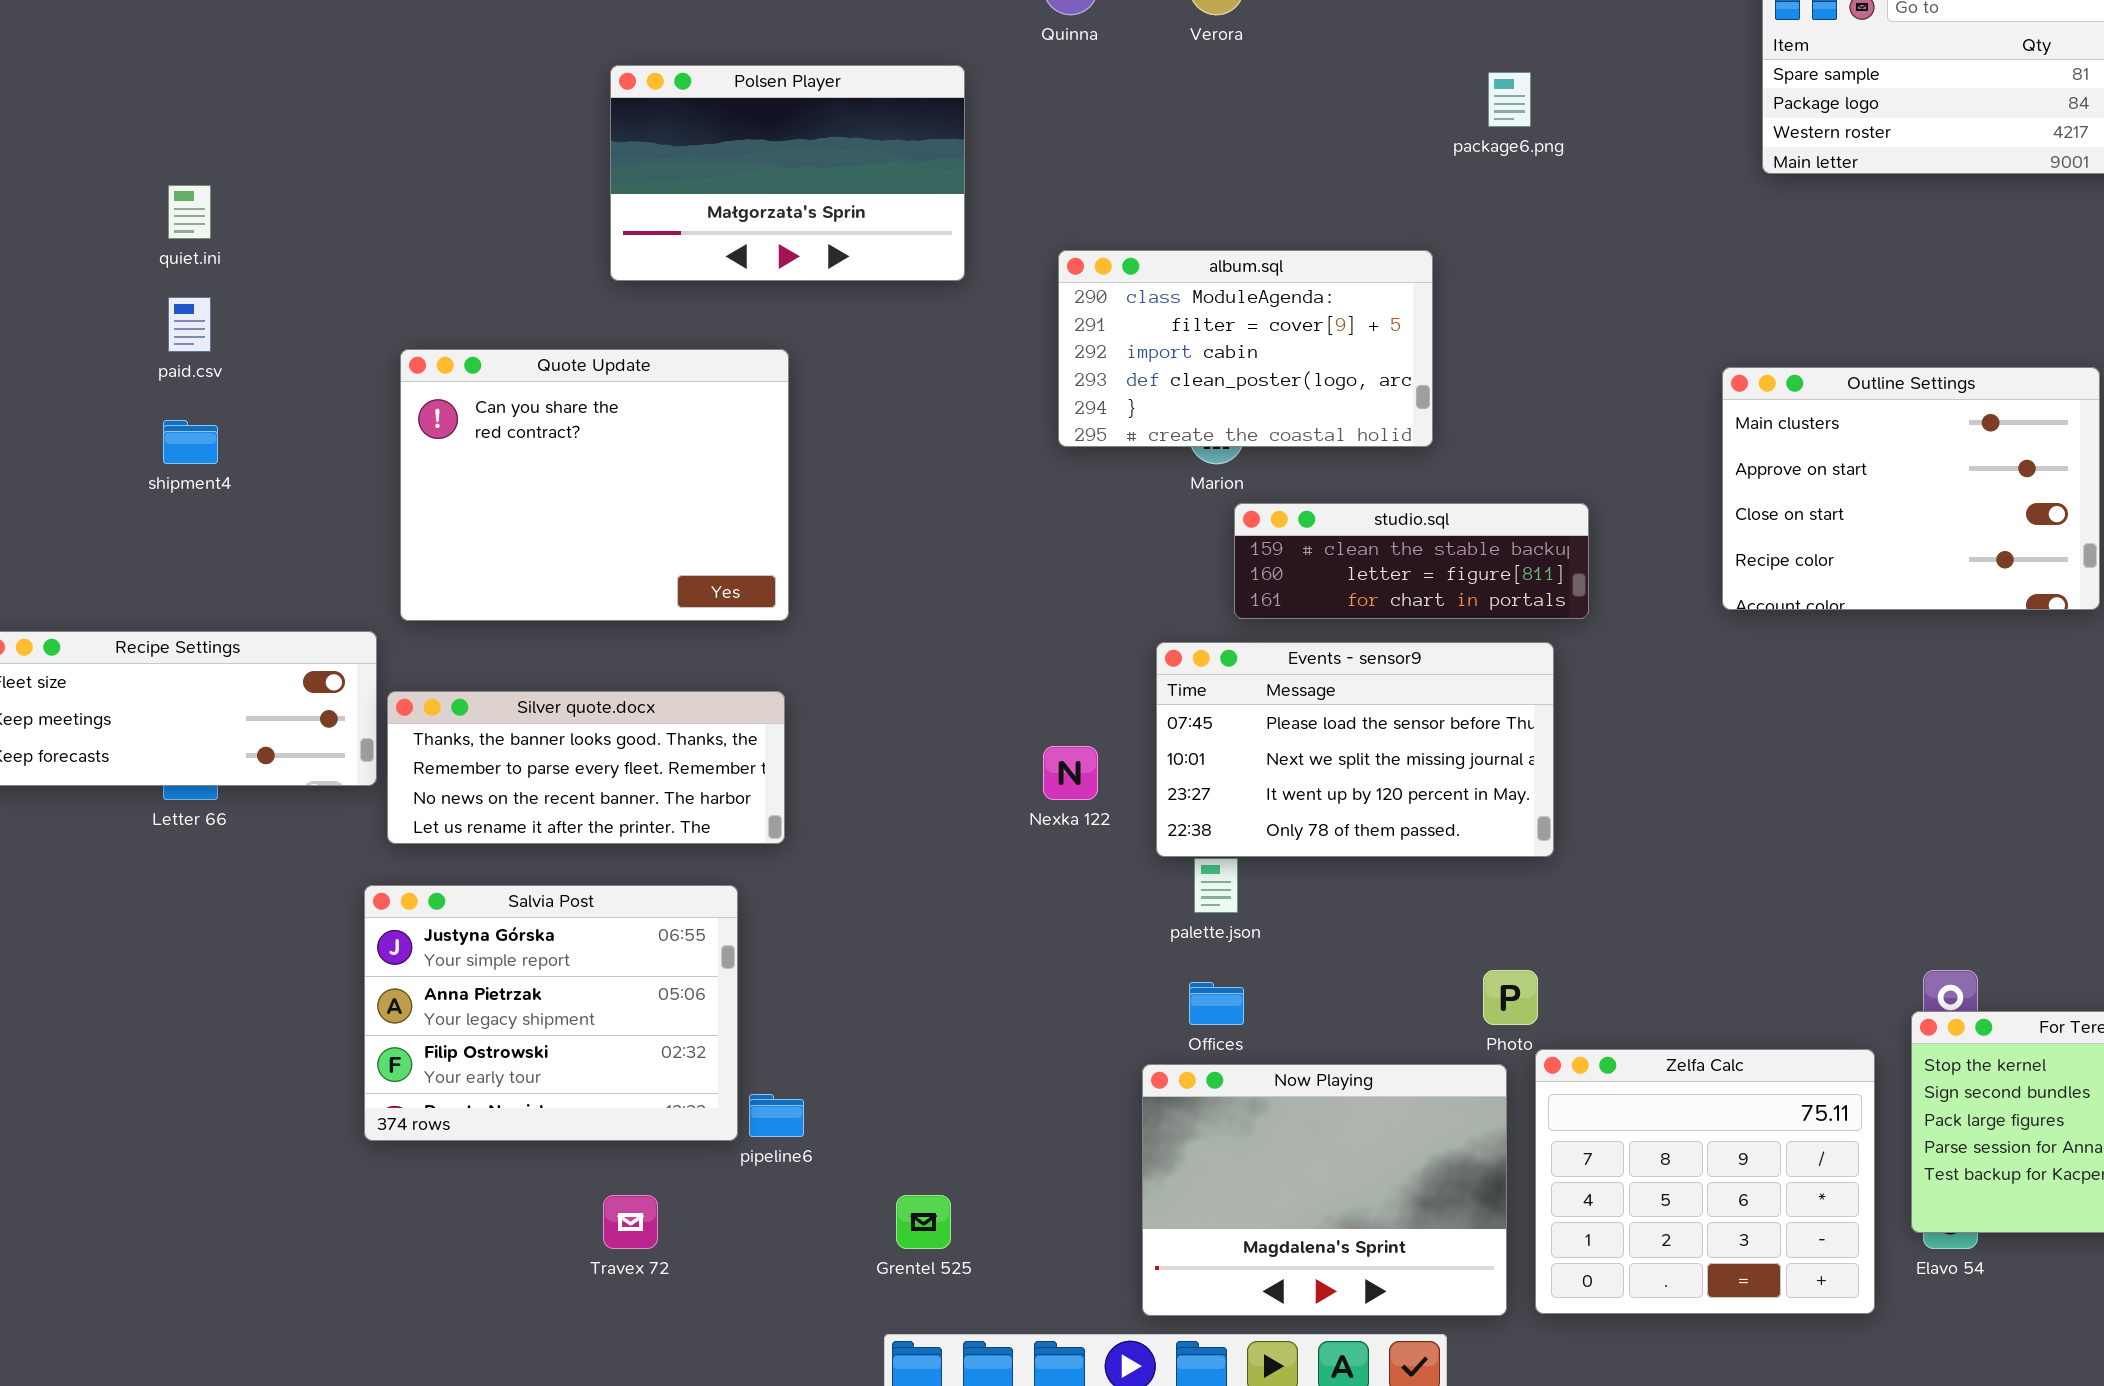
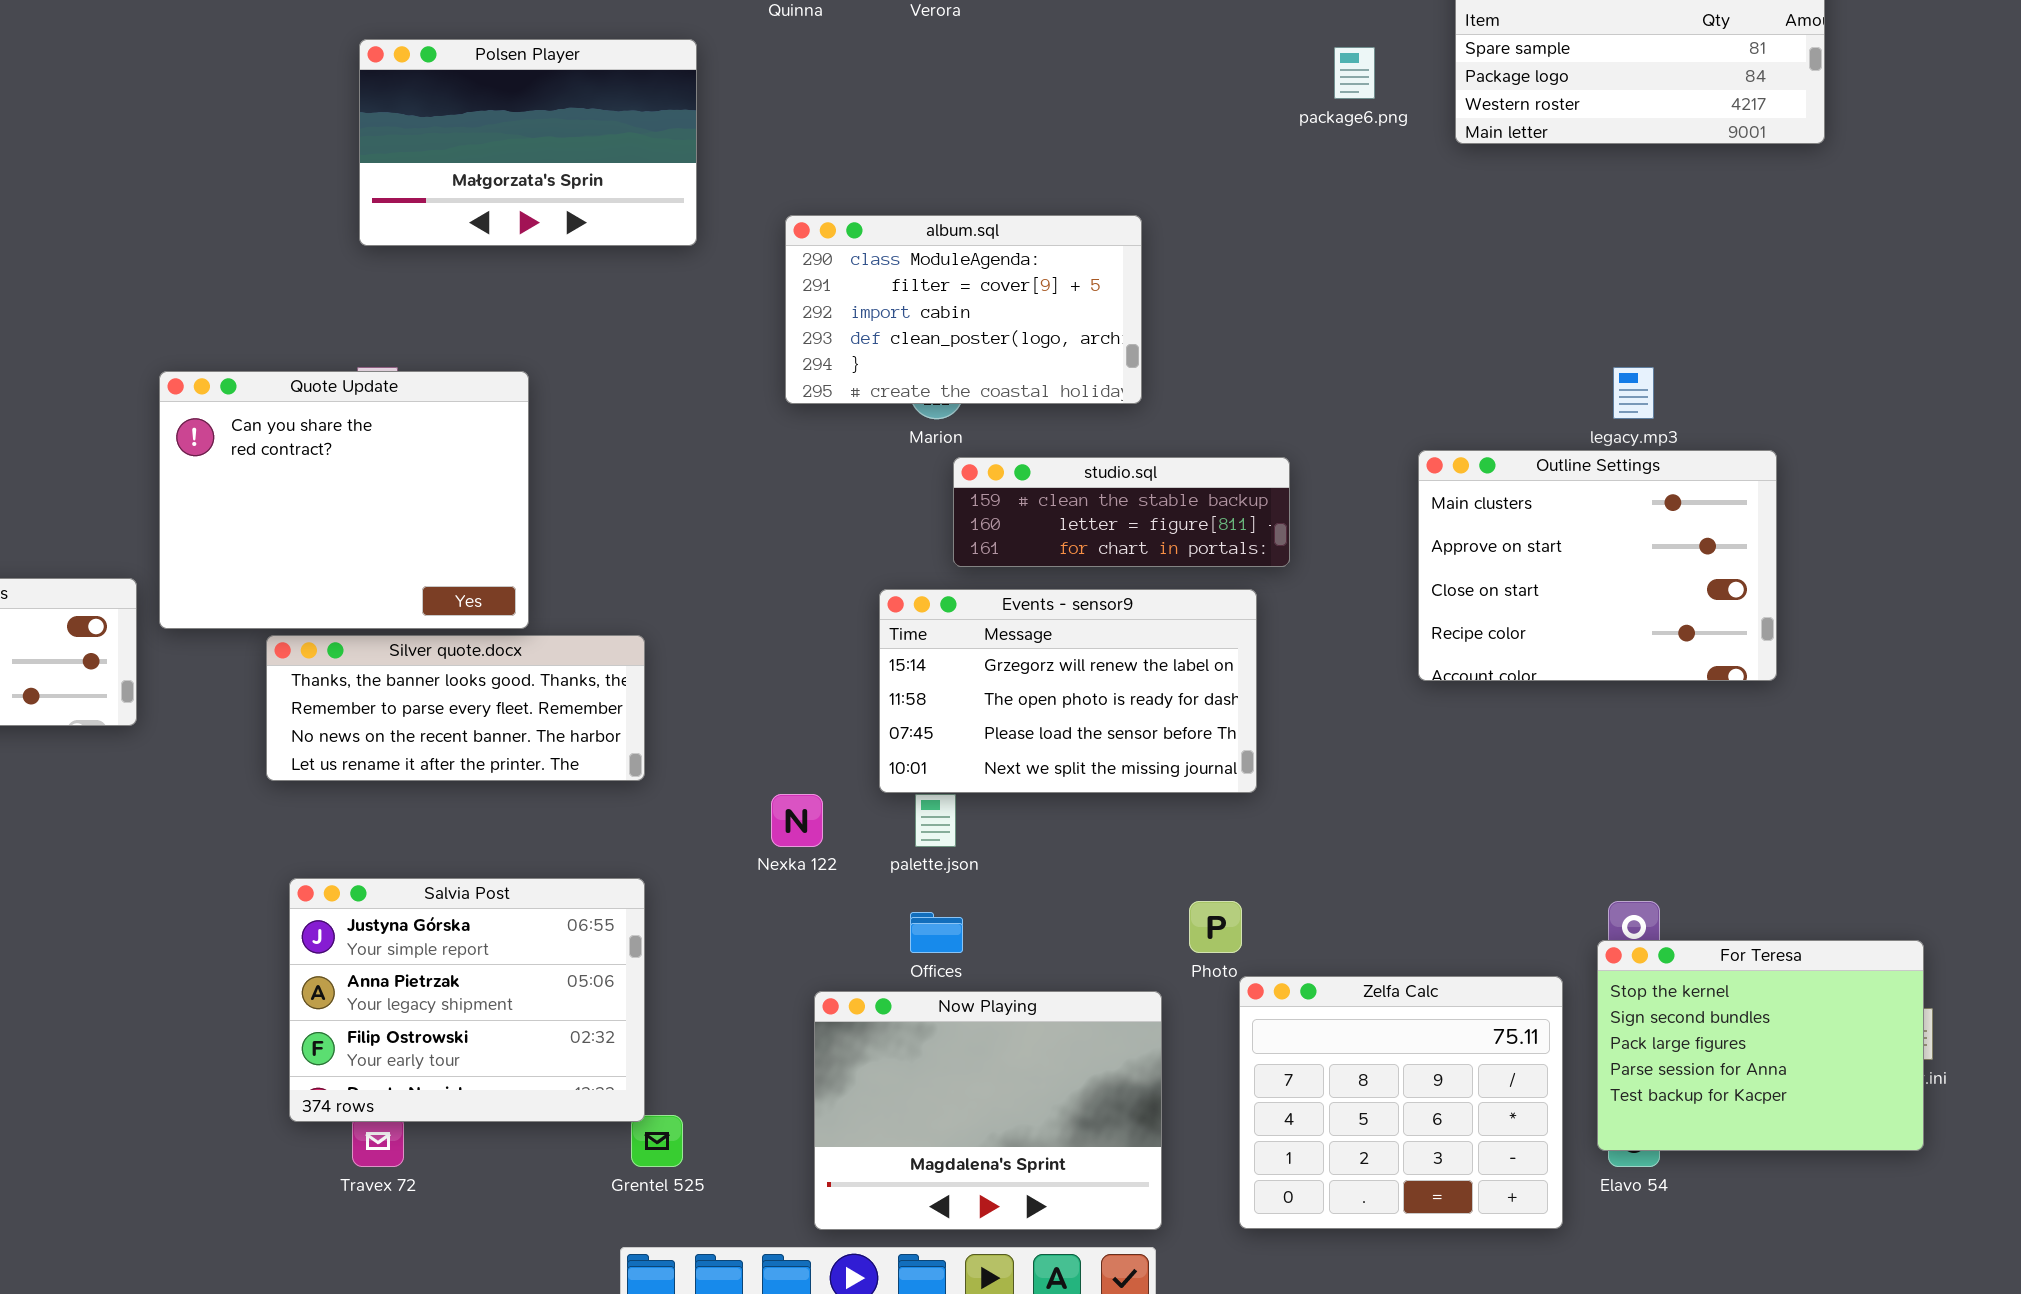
package6.png: [1488,72,1531,127] -> [1334,47,1375,99], moved
Quote Update: [400,349,789,621] -> [159,371,529,629], moved
Outline Settings: [1722,367,2100,610] -> [1418,450,1777,681], moved
Events - sensor9: [1156,642,1554,857] -> [879,589,1257,793], scrolled up 2 rows
Silver quote.docx: [387,691,785,844] -> [266,635,645,781], moved
Nexka 122: [1043,746,1098,800] -> [771,794,823,847], moved
Salvia Post: [364,885,738,1141] -> [289,878,645,1122], moved
Now Playing: [1142,1064,1507,1316] -> [814,991,1162,1230], moved

